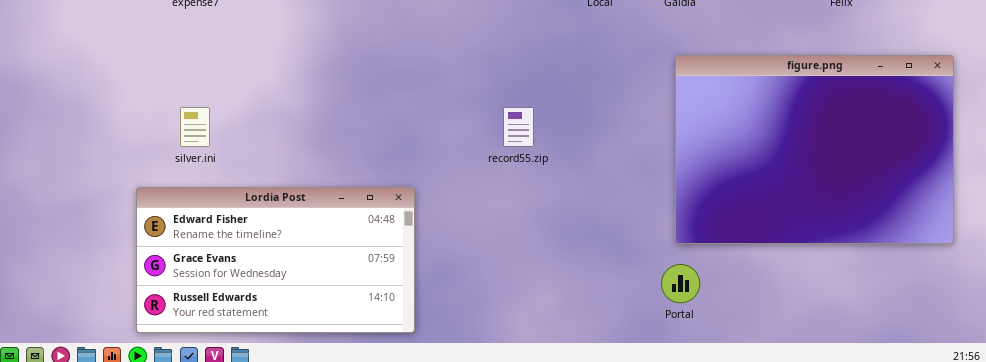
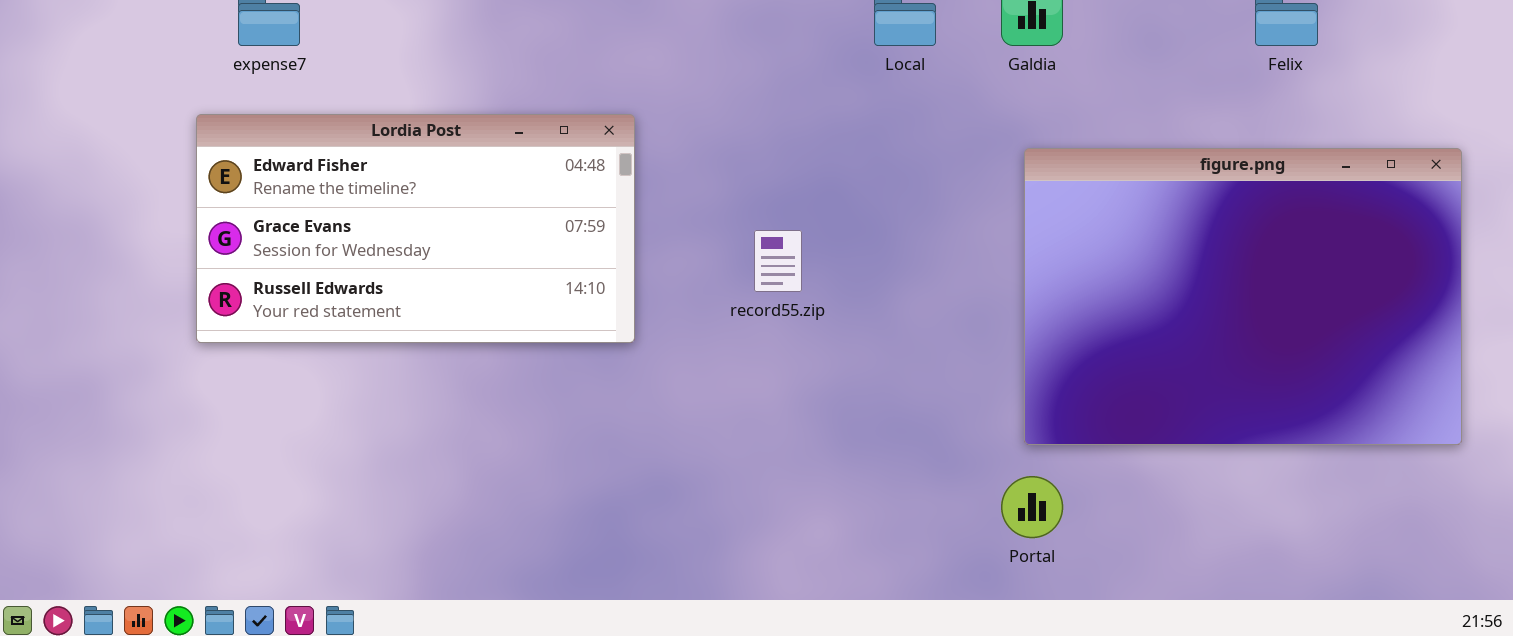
Lordia Post: [136,187,415,333] -> [196,114,635,343], moved

